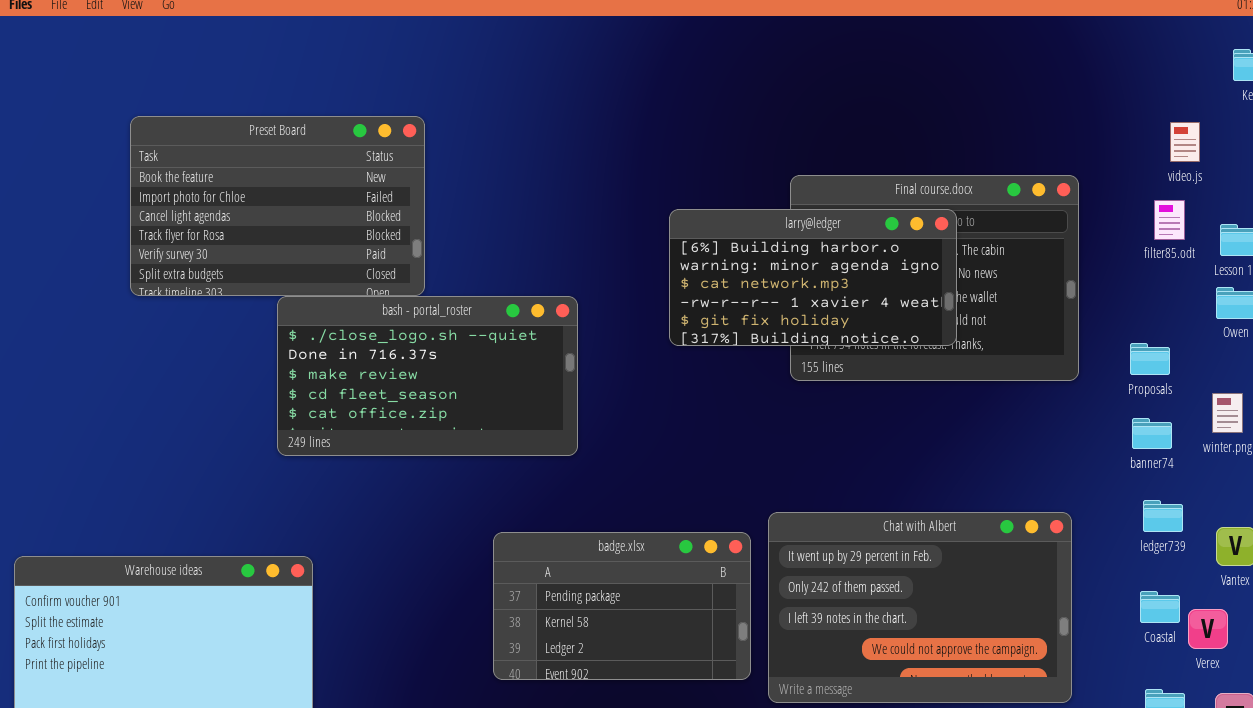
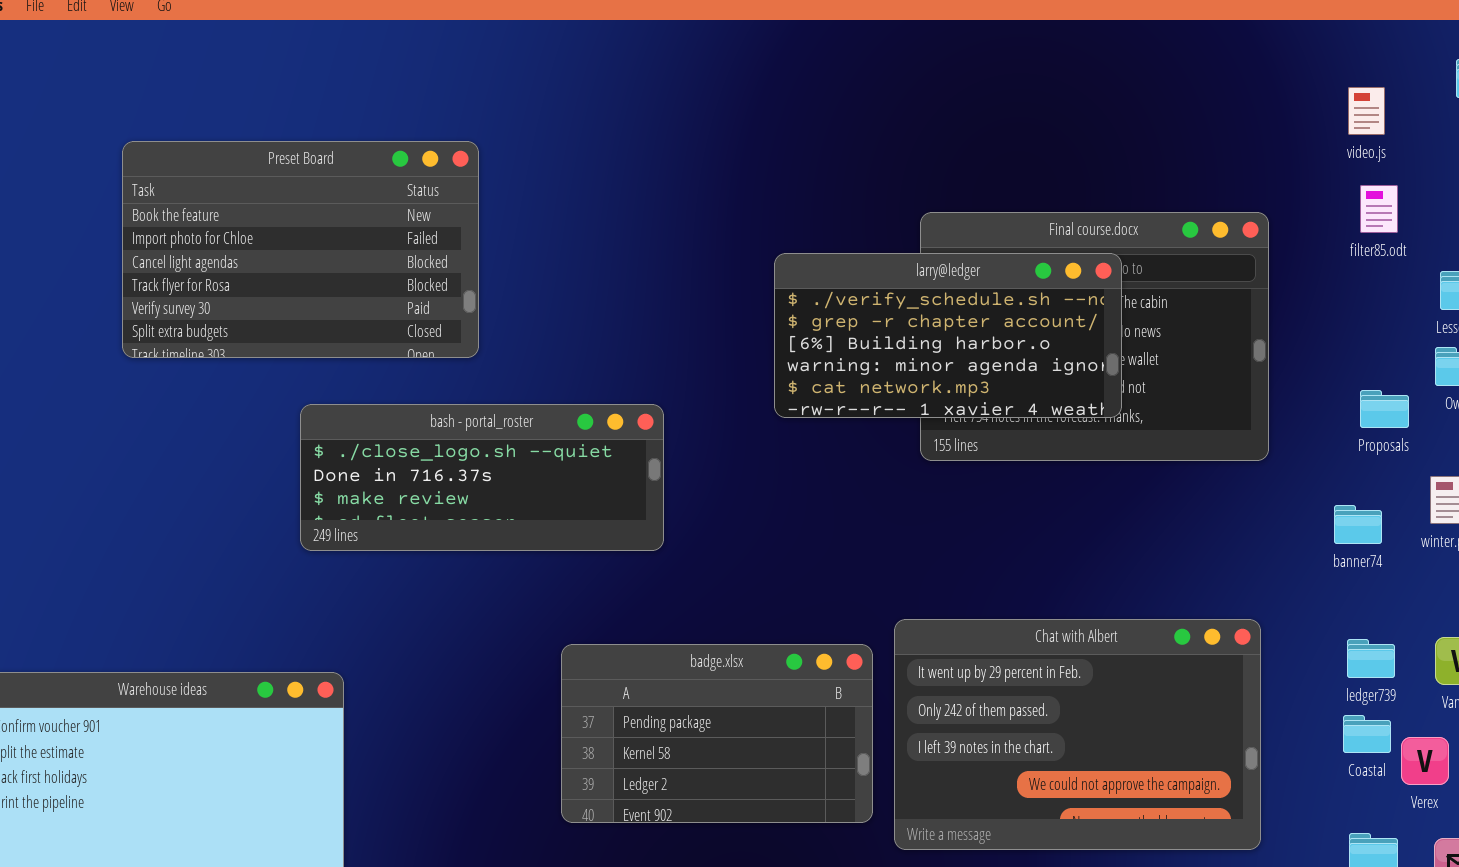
video.js: [1170,122,1200,162] -> [1348,87,1385,135], moved
filter85.odt: [1154,200,1185,240] -> [1360,185,1398,233], moved
larry@ledger: [669,209,957,346] -> [774,253,1122,418], scrolled up 2 rows
bash - portal_roster: [277,296,578,456] -> [300,404,664,551], resized
Proposals: [1130,343,1170,375] -> [1360,390,1409,428], moved
ledger739: [1143,500,1183,532] -> [1347,639,1395,678], moved

